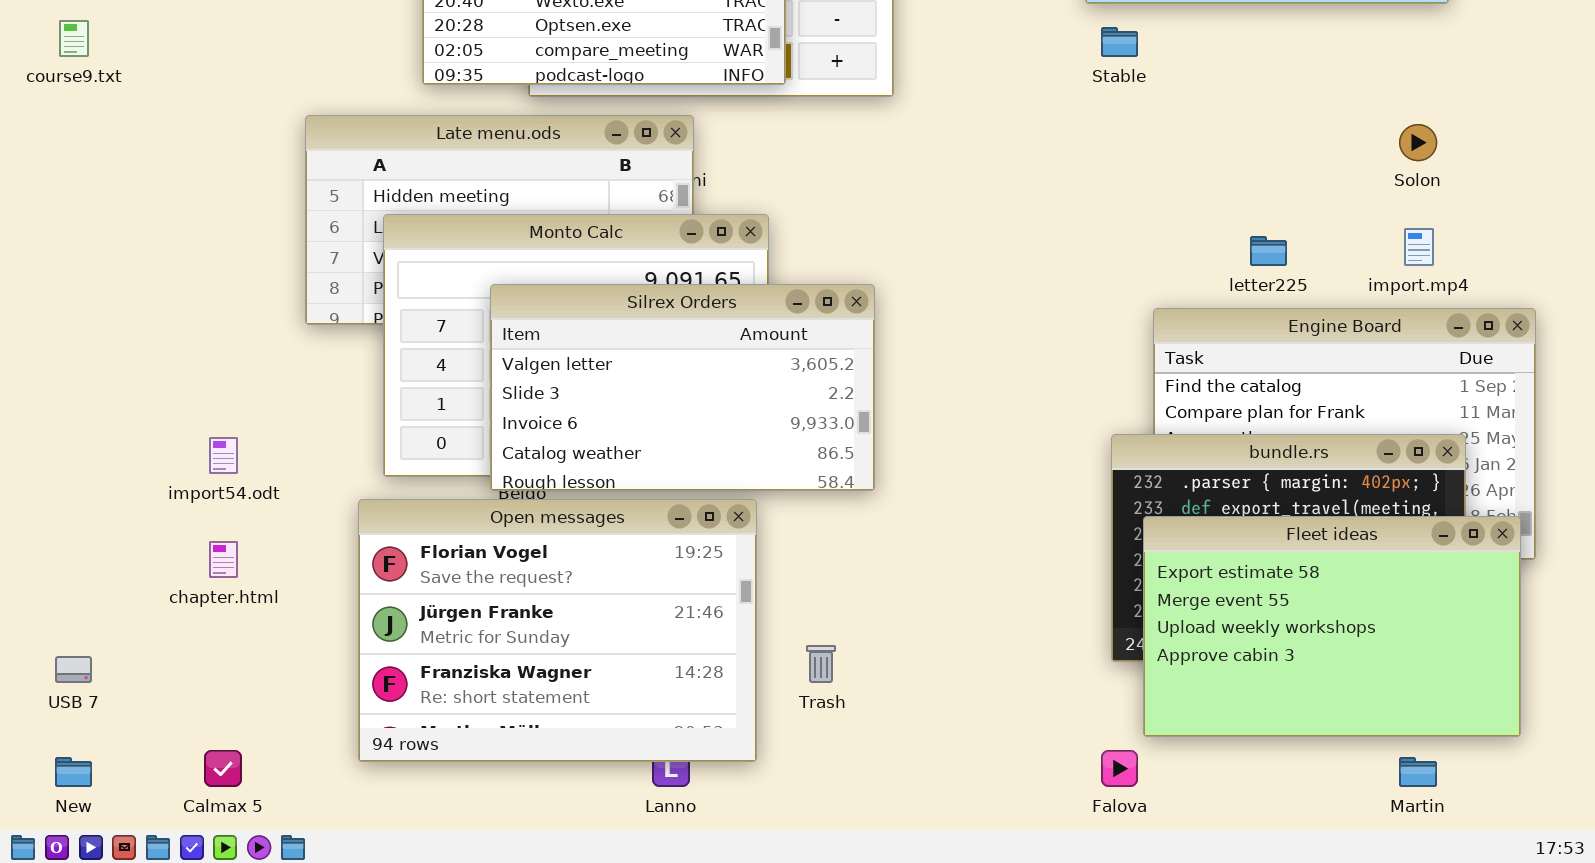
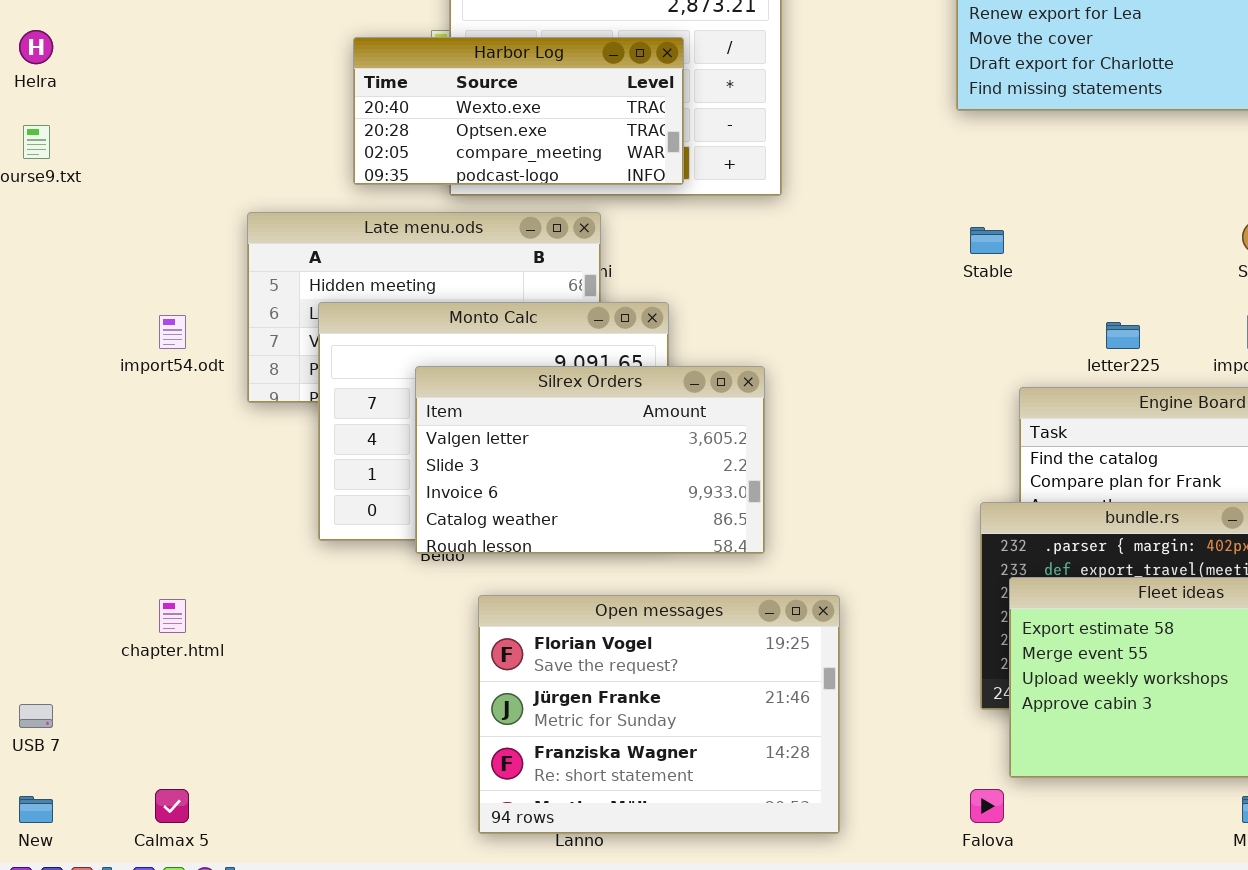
Stable: [1101,27,1138,57] -> [970,227,1004,254], moved
import54.odt: [209,437,238,474] -> [159,315,186,349], moved
Open messages: [358,499,757,762] -> [478,595,840,834], moved

